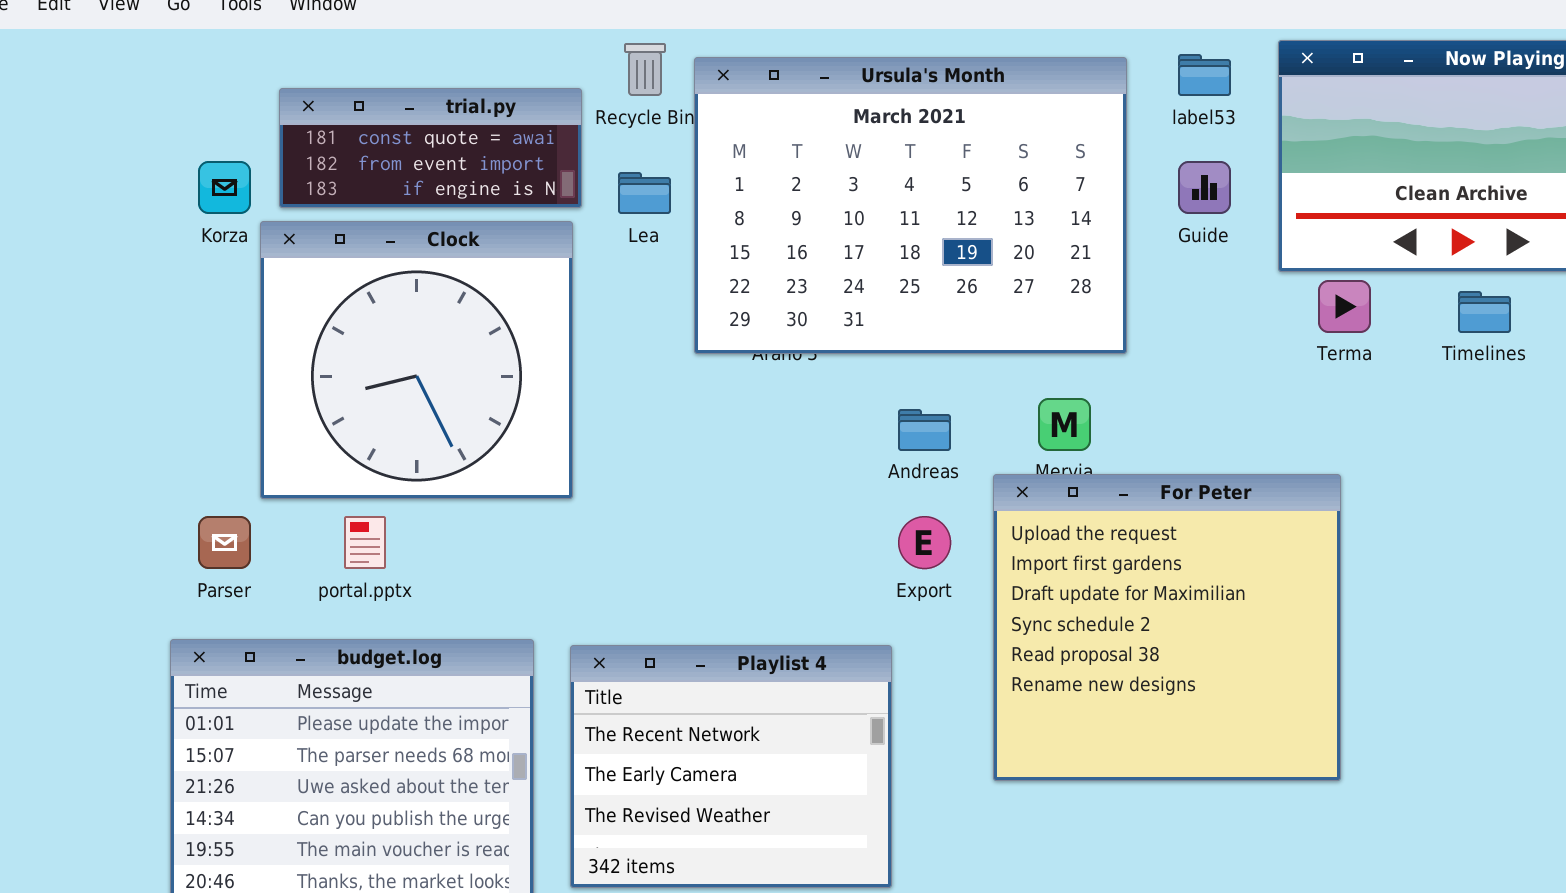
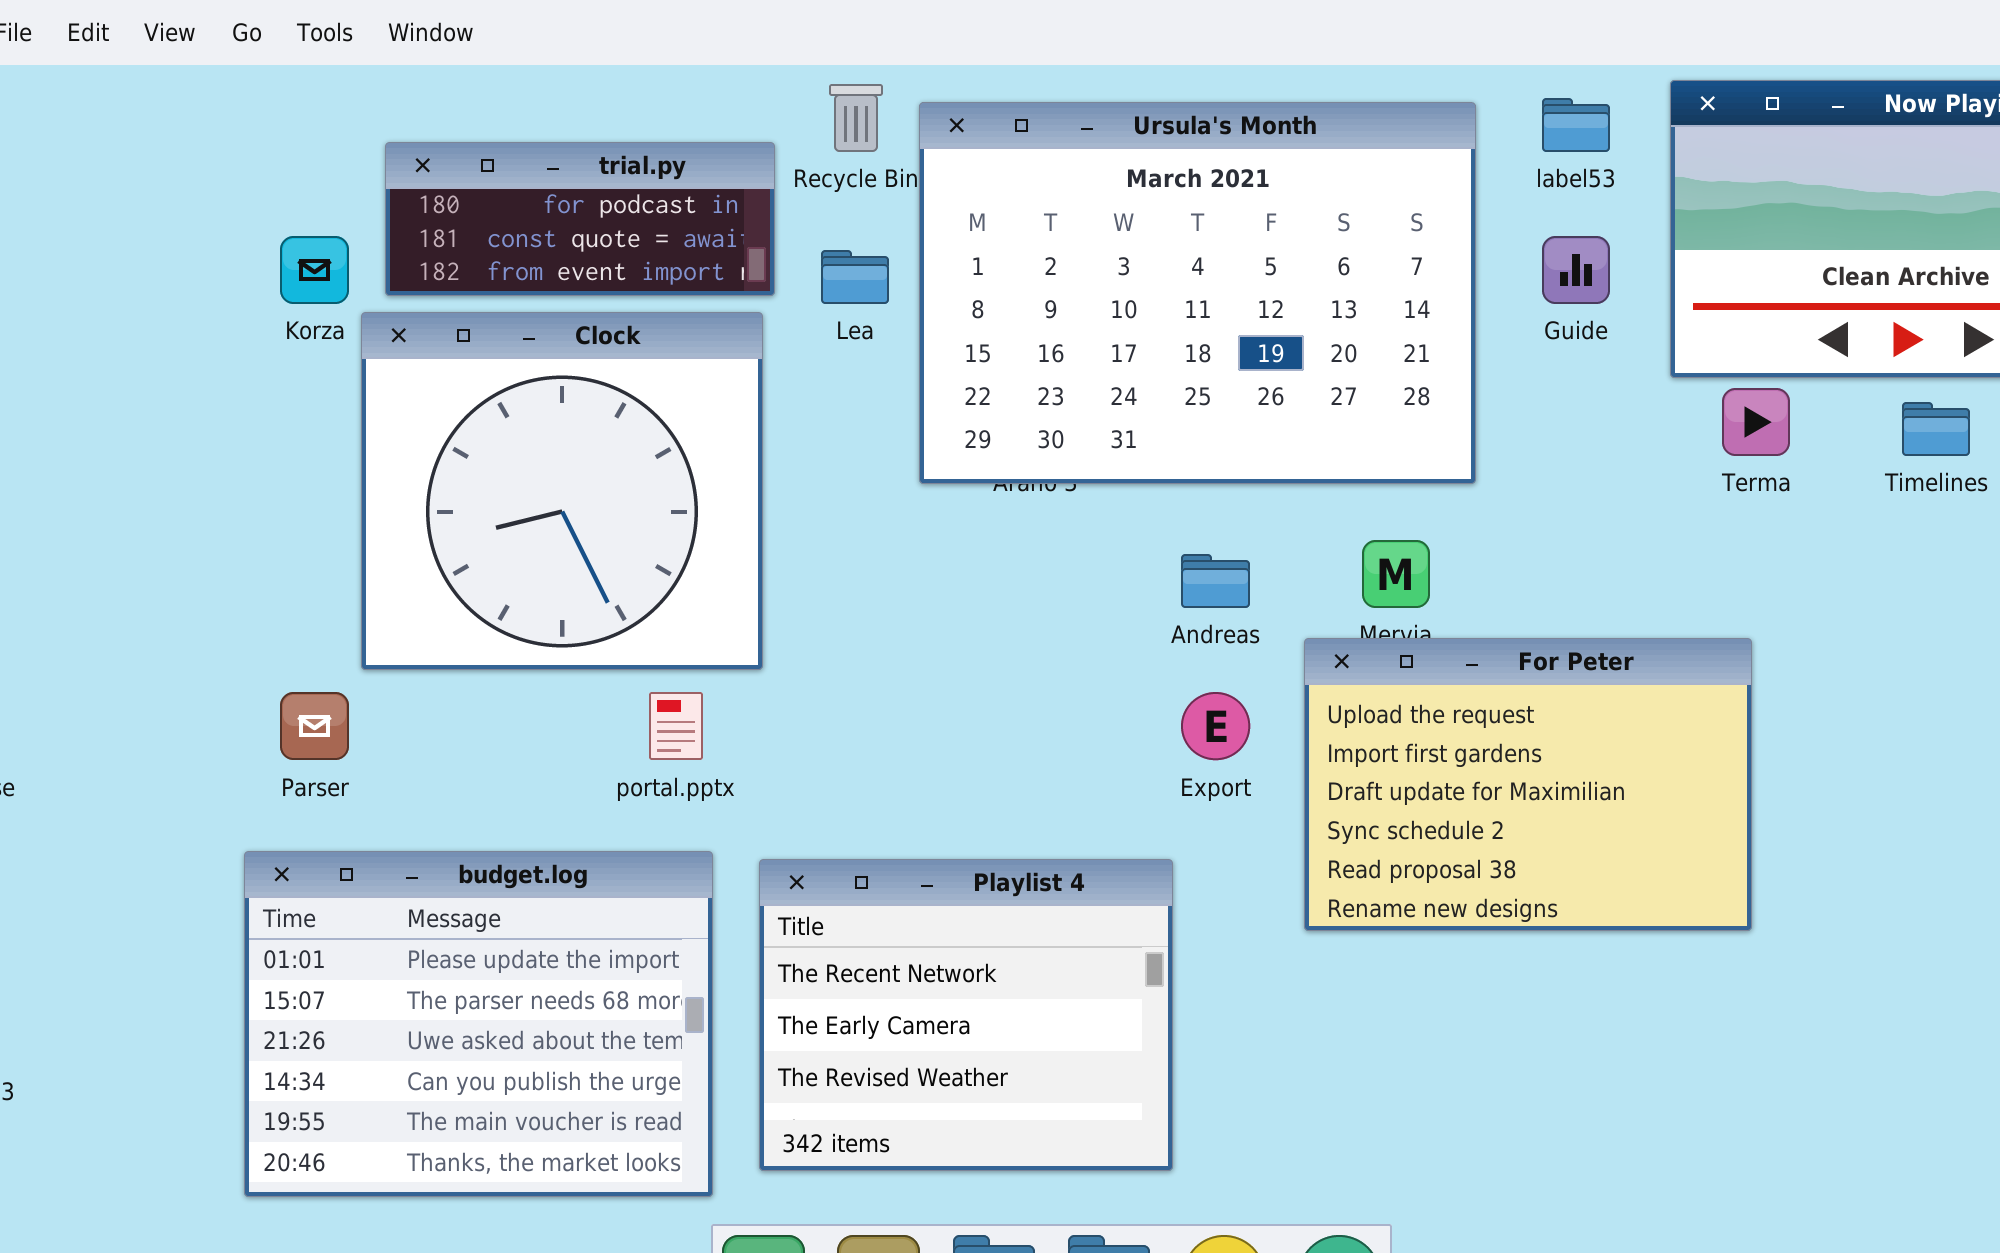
trial.py: [279,88,582,208] -> [385,142,775,296], scrolled up 1 row
For Peter: [993,474,1341,781] -> [1304,638,1752,931], resized
portal.pptx: [344,516,386,569] -> [649,692,703,760], moved

